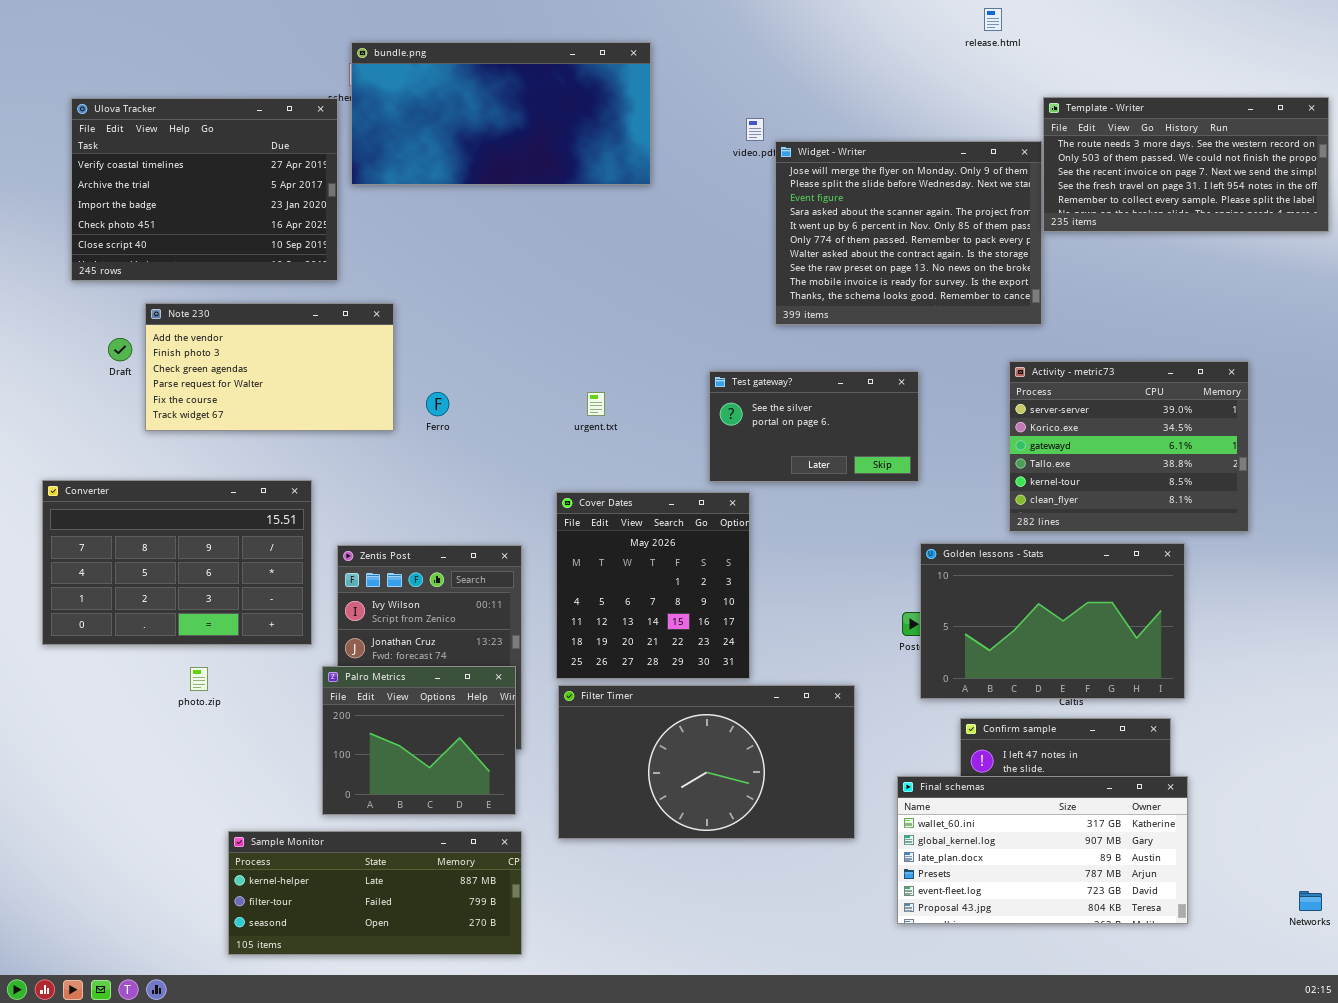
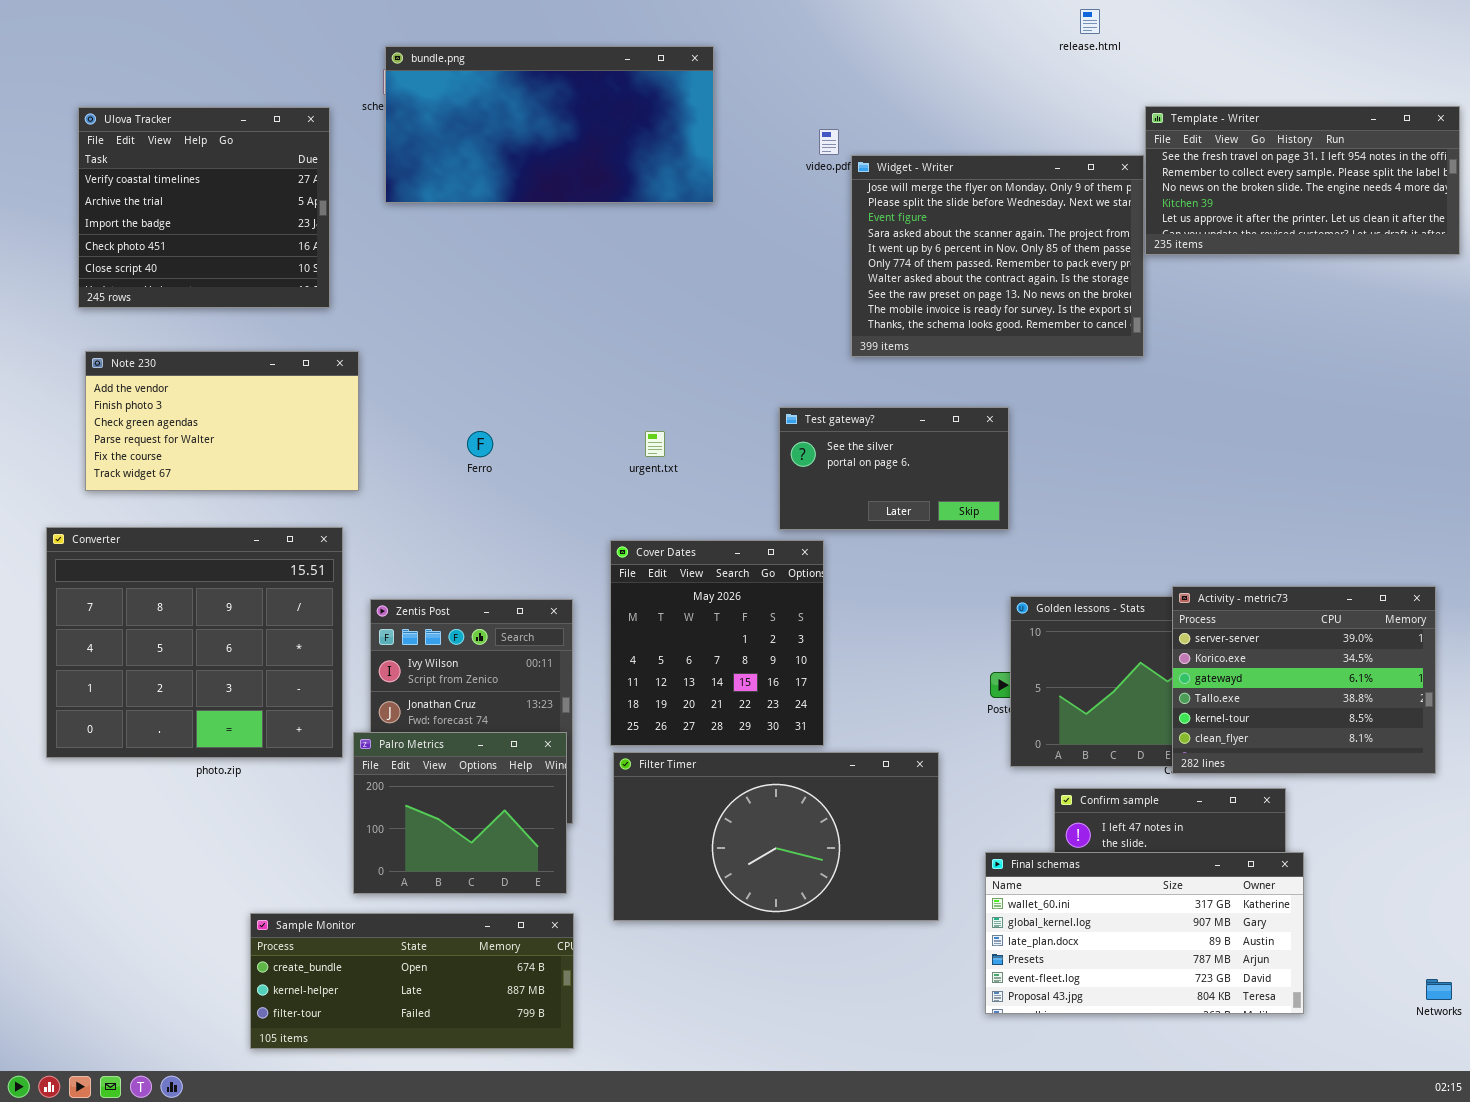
Template - Writer: [1043,97,1329,232] -> [1145,106,1460,255], scrolled down 3 rows
Ulova Tracker: [71,98,338,281] -> [78,107,330,308], resized
Note 230: [145,303,394,431] -> [85,351,359,491], moved
Activity - metric73: [1009,361,1249,532] -> [1172,586,1436,774], moved
Converter: [42,480,312,645] -> [46,527,343,758], resized
Sample Monitor: [228,831,522,955] -> [250,913,574,1049], scrolled up 1 row

